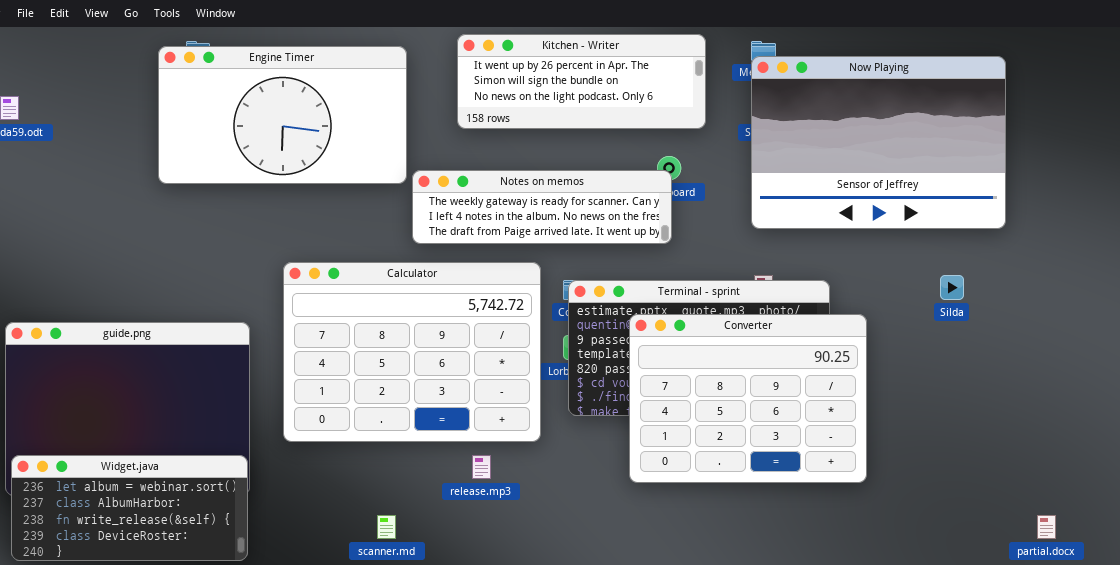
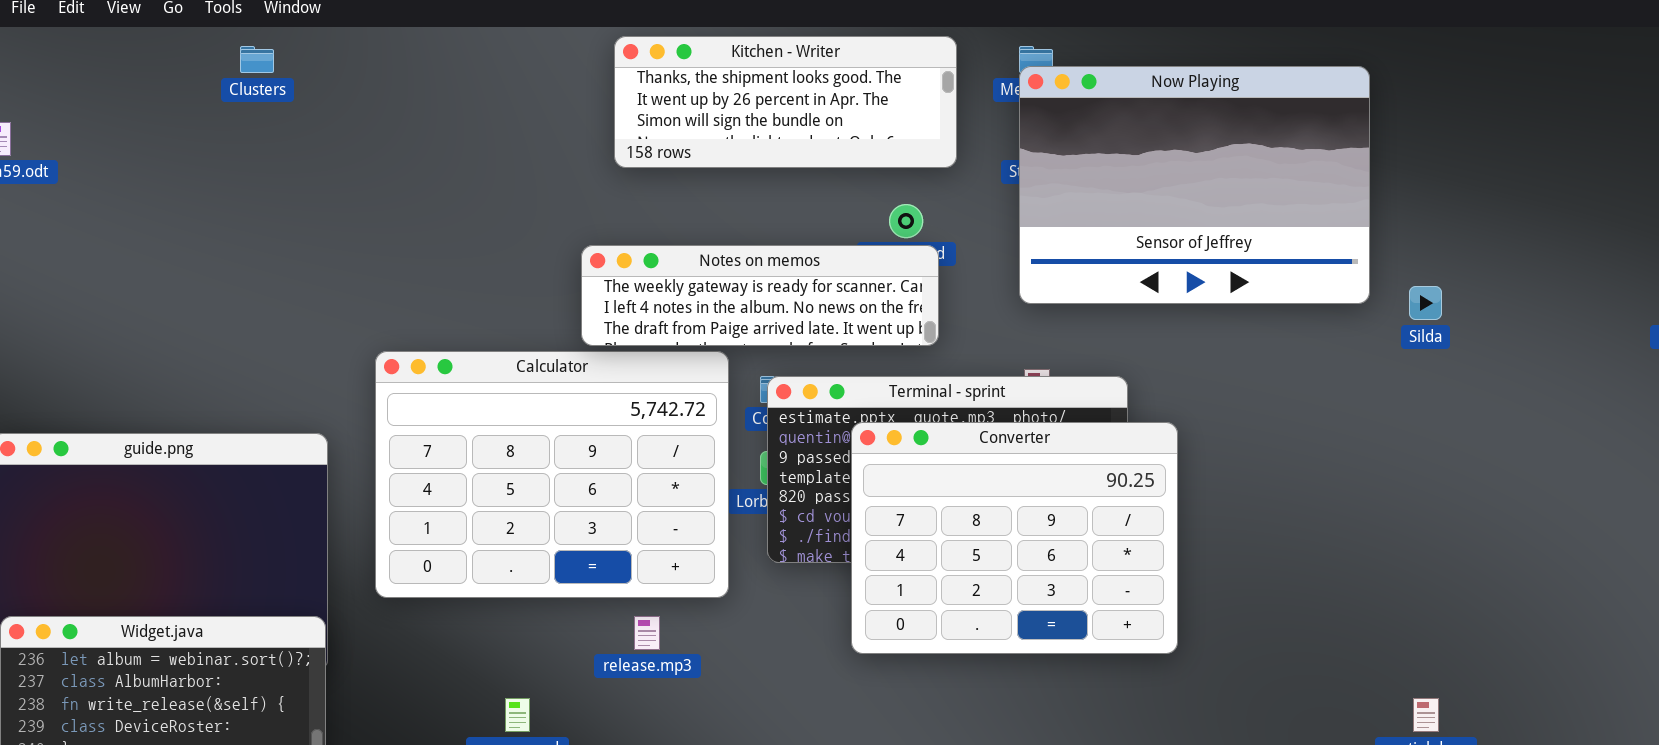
Kitchen - Writer: [457,34,706,129] -> [614,36,957,168], scrolled up 1 row
Engine Timer: [158,46,407,184] -> none, closed
Notes on memos: [412,170,672,244] -> [581,245,939,346], moved
Silda: [940,275,964,300] -> [1409,286,1442,320], moved

